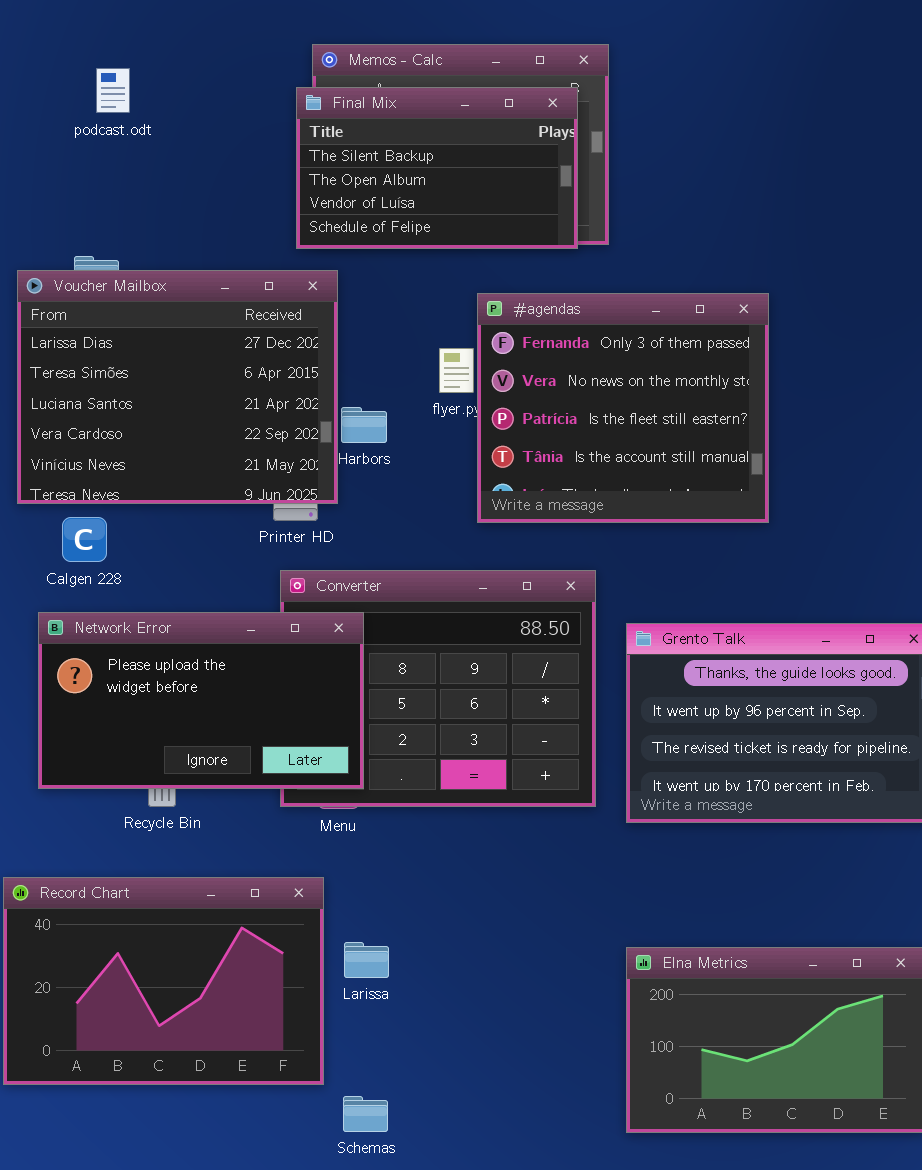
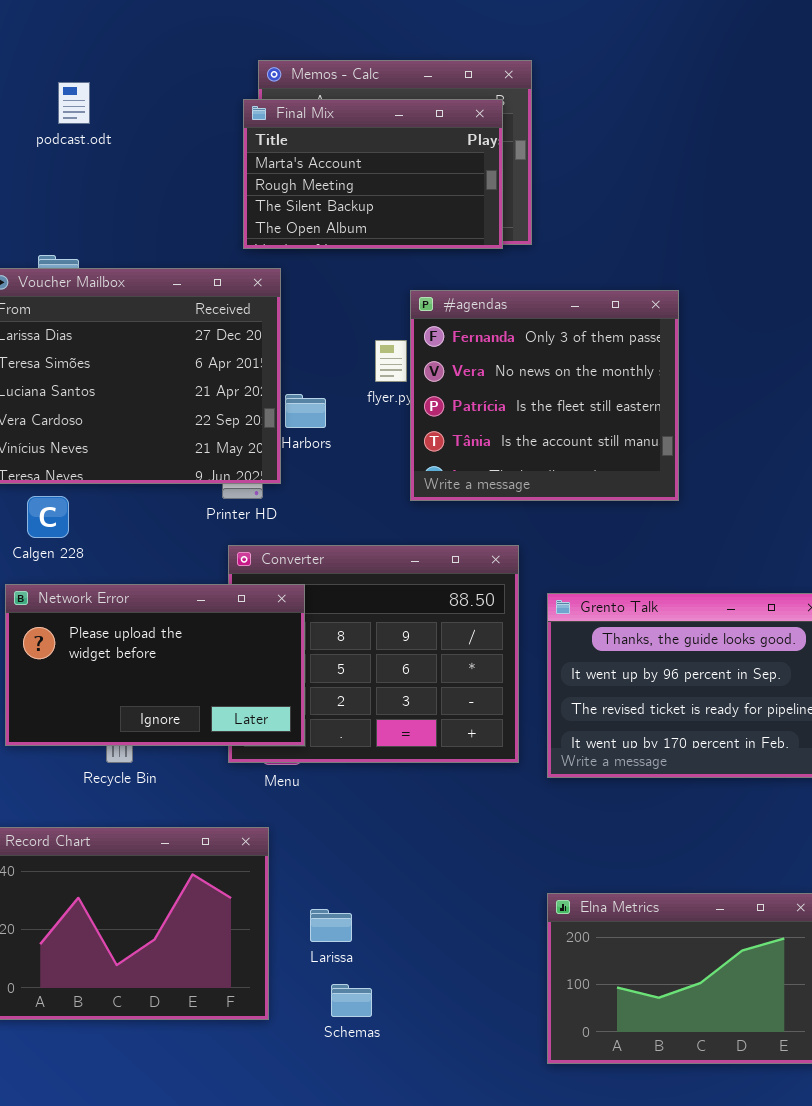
Final Mix: [296,87,578,249] -> [243,99,503,249], scrolled up 2 rows
Larissa: [344,942,389,978] -> [310,909,352,942], moved
Schemas: [343,1096,388,1132] -> [331,984,372,1017], moved

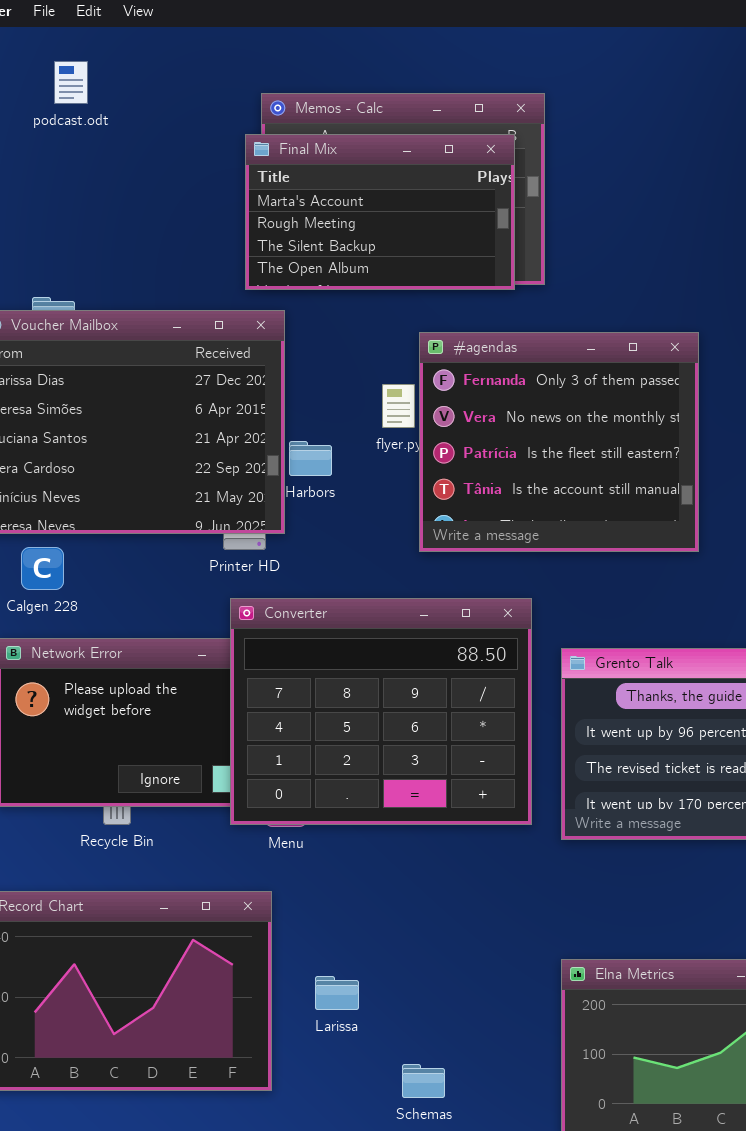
podcast.odt: [58,82,90,124] -> [54,61,88,104], moved
Converter: [228,545,519,763] -> [230,598,532,825], raised
Schemas: [331,984,372,1017] -> [402,1064,445,1098], moved

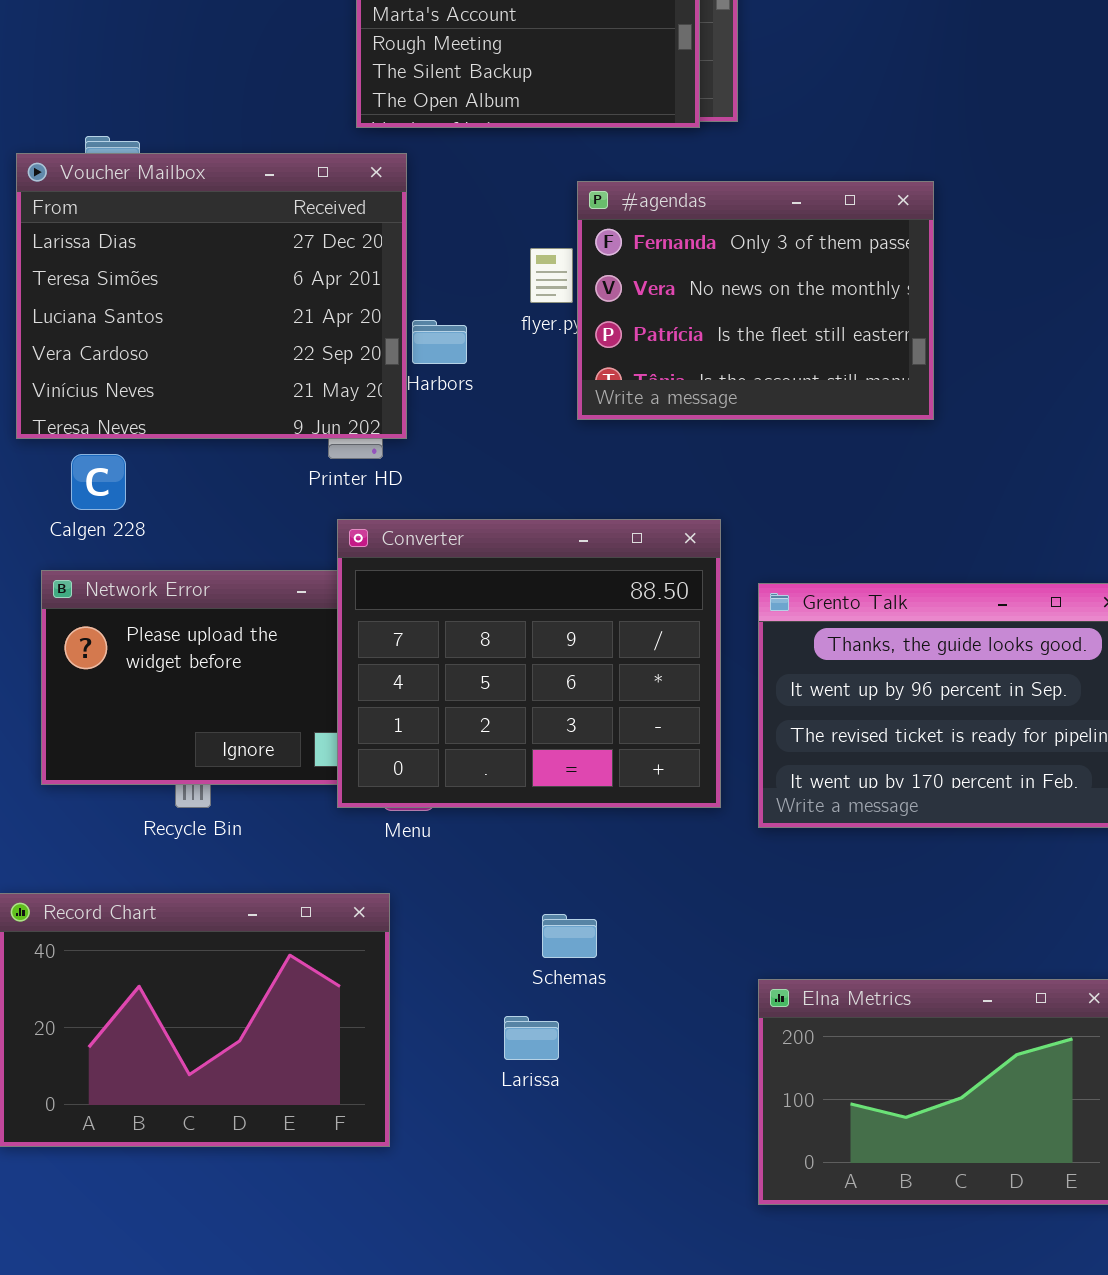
#agendas: [419,332,699,552] -> [577,181,934,420], resized
Larissa: [315,976,359,1010] -> [504,1016,559,1060], moved
Schemas: [402,1064,445,1098] -> [542,914,597,958], moved

